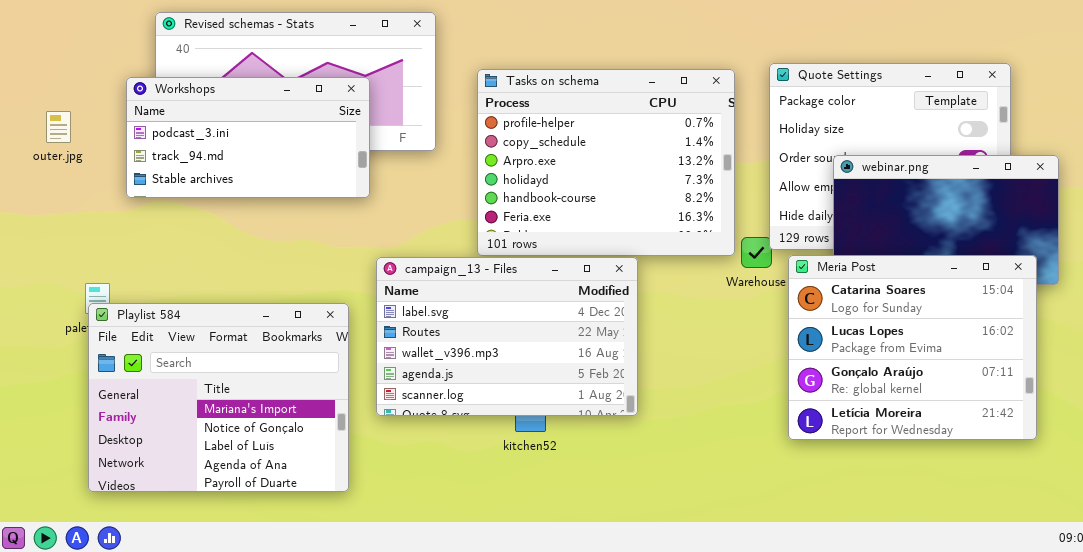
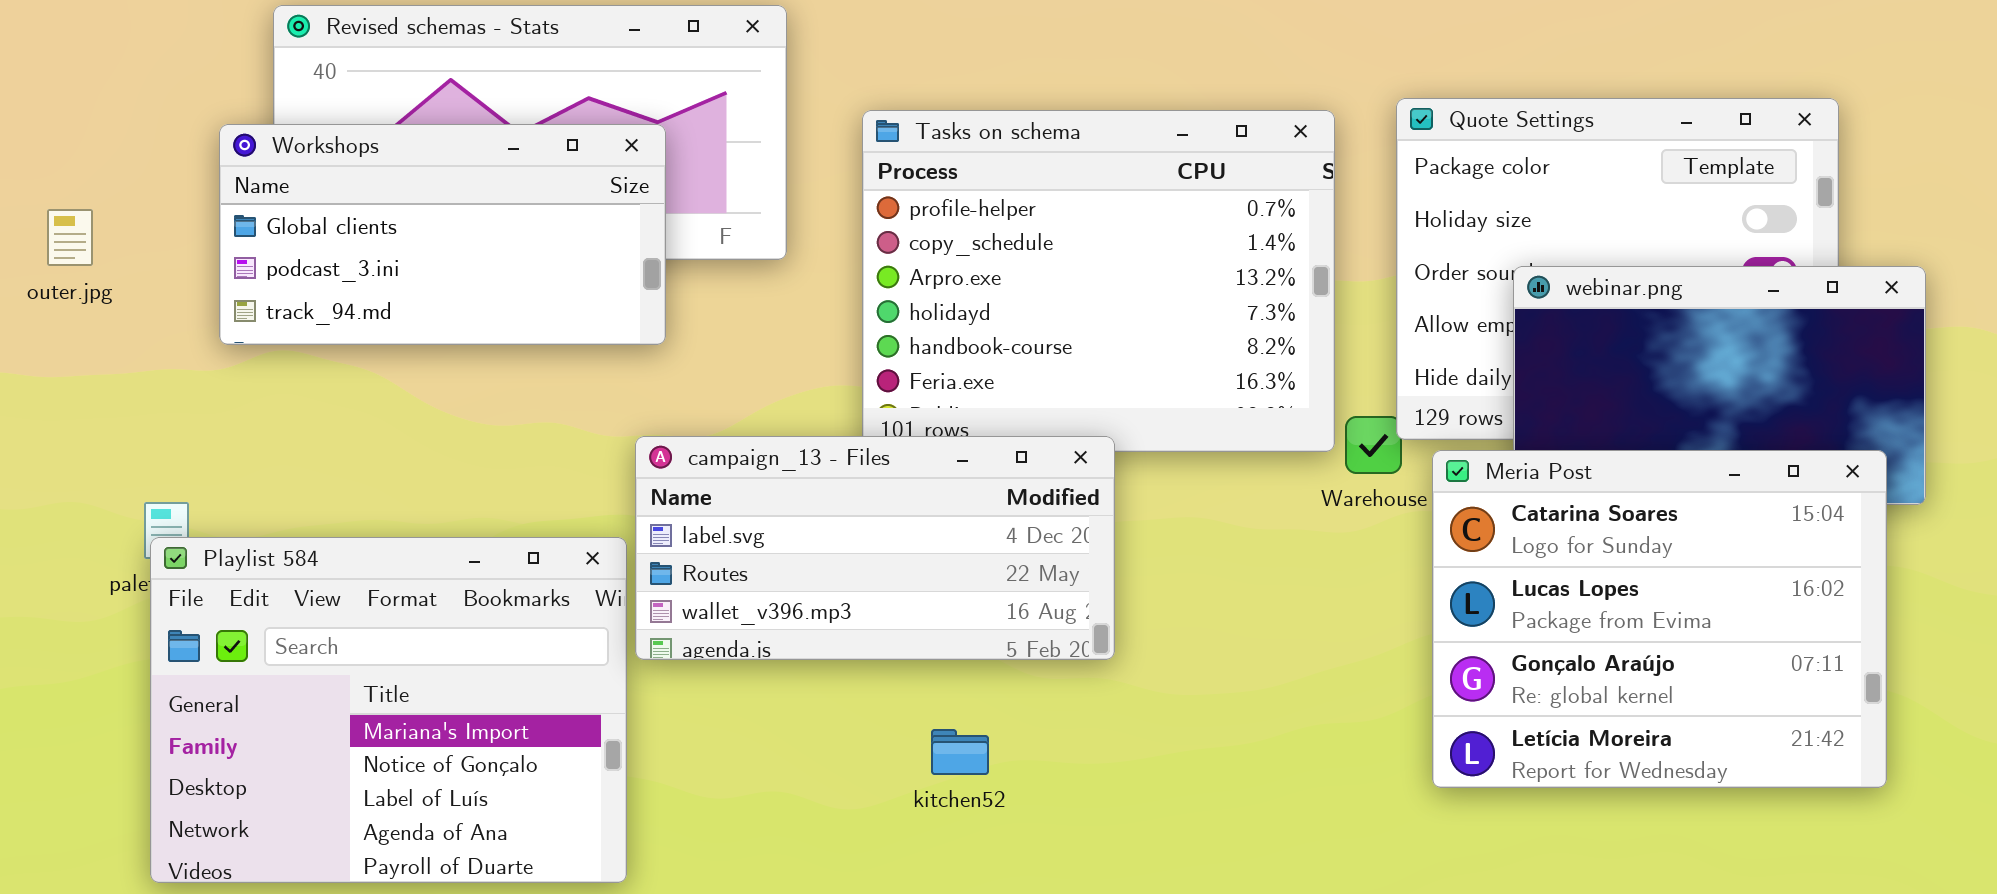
Workshops: [126,77,370,198] -> [219,124,666,345], scrolled up 1 row
outer.jpg: [46,111,71,143] -> [47,209,93,266], moved
campaign_13 - Files: [376,257,638,416] -> [635,436,1115,660], moved, resized

